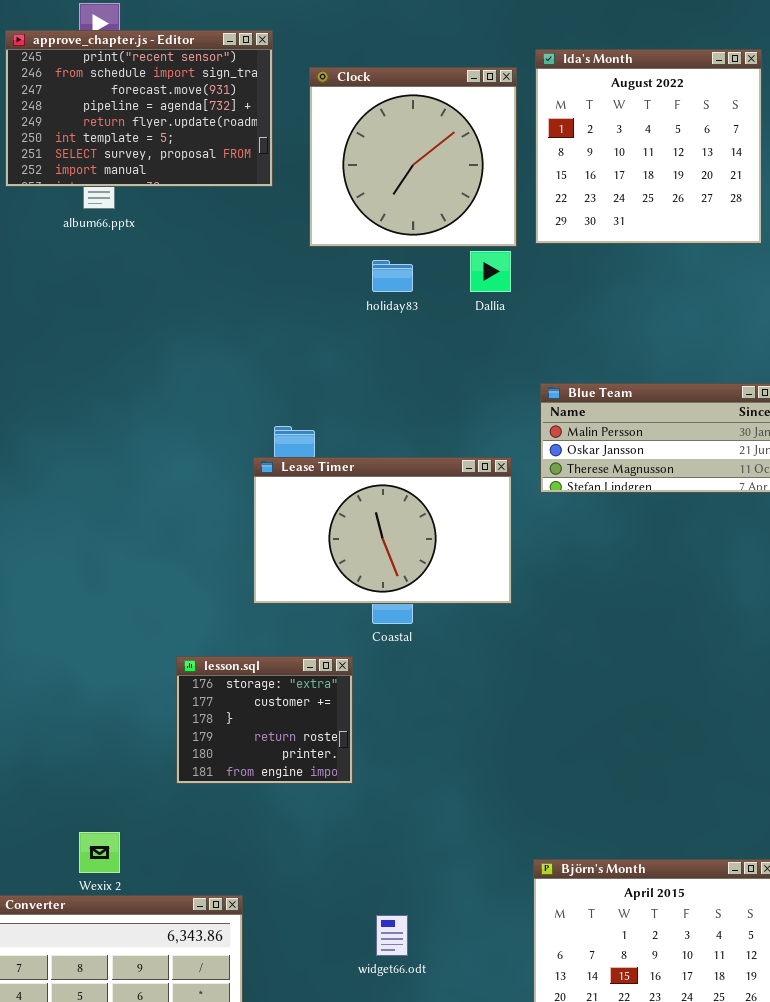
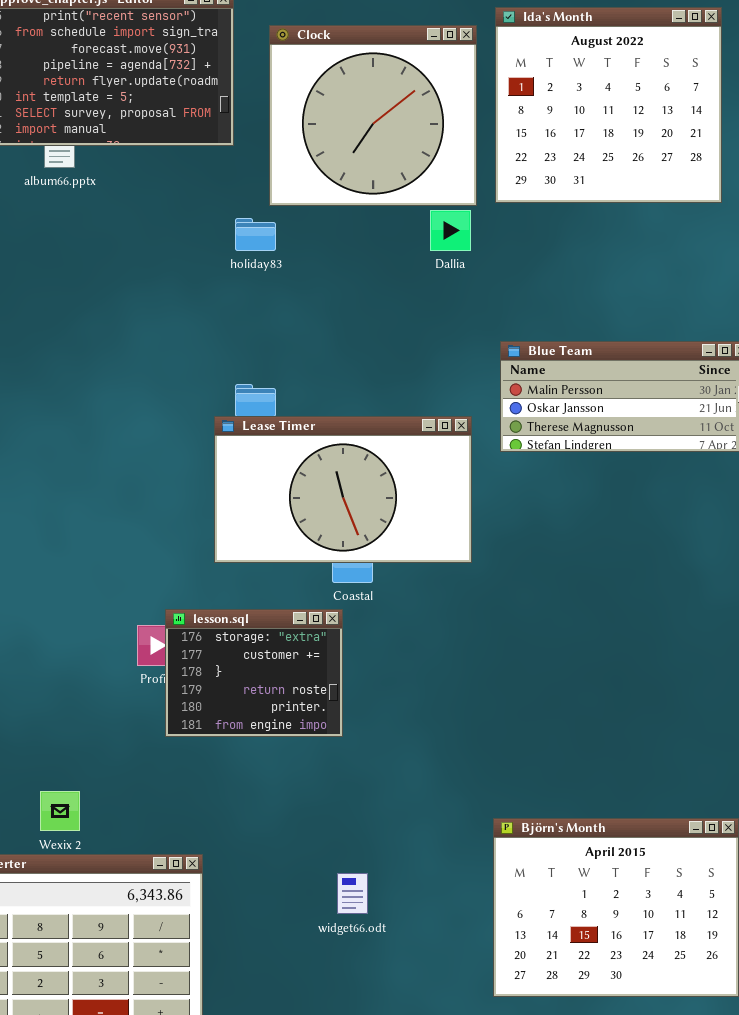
holiday83: [372,260,413,292] -> [235,218,276,251], moved
lesson.sql: [176,656,353,784] -> [165,609,343,737], moved

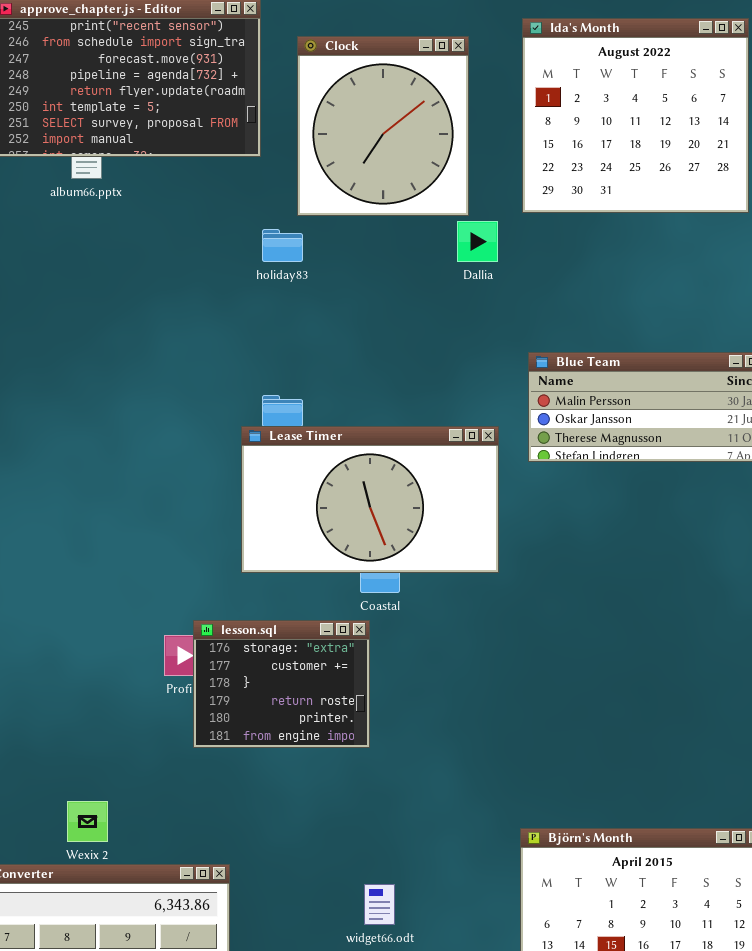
Clock: [269,25,477,206] -> [297,36,469,216], resized

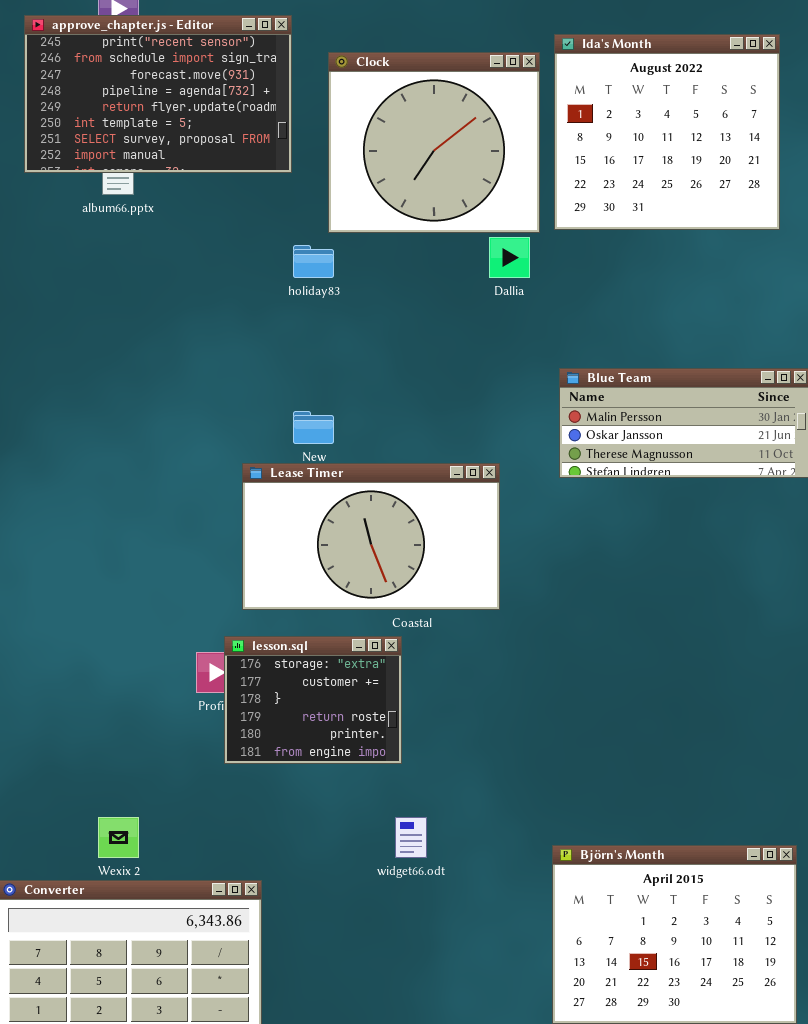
Clock: [297,36,469,216] -> [328,52,540,233], resized
Lease Timer: [241,426,499,573] -> [242,463,500,610], moved
widget66.odt: [364,884,395,925] -> [395,817,427,858], moved

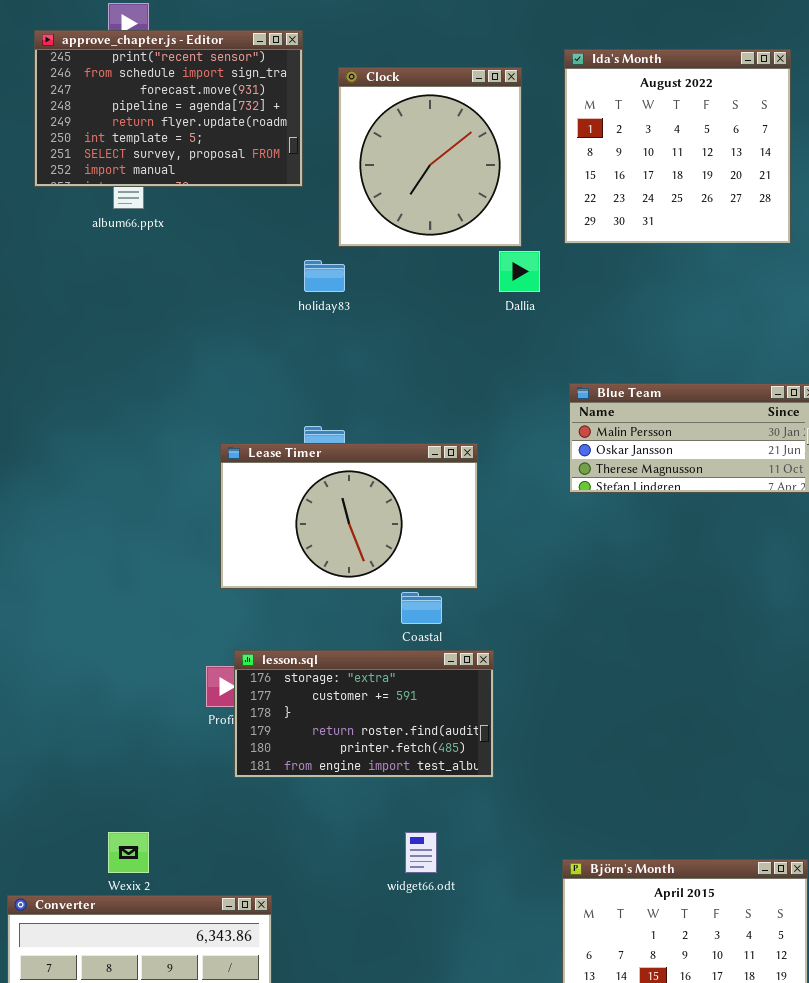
Clock: [328,52,540,233] -> [338,67,522,247], resized
Lease Timer: [242,463,500,610] -> [220,443,478,589], moved
lesson.sql: [224,636,402,764] -> [234,650,494,778], resized

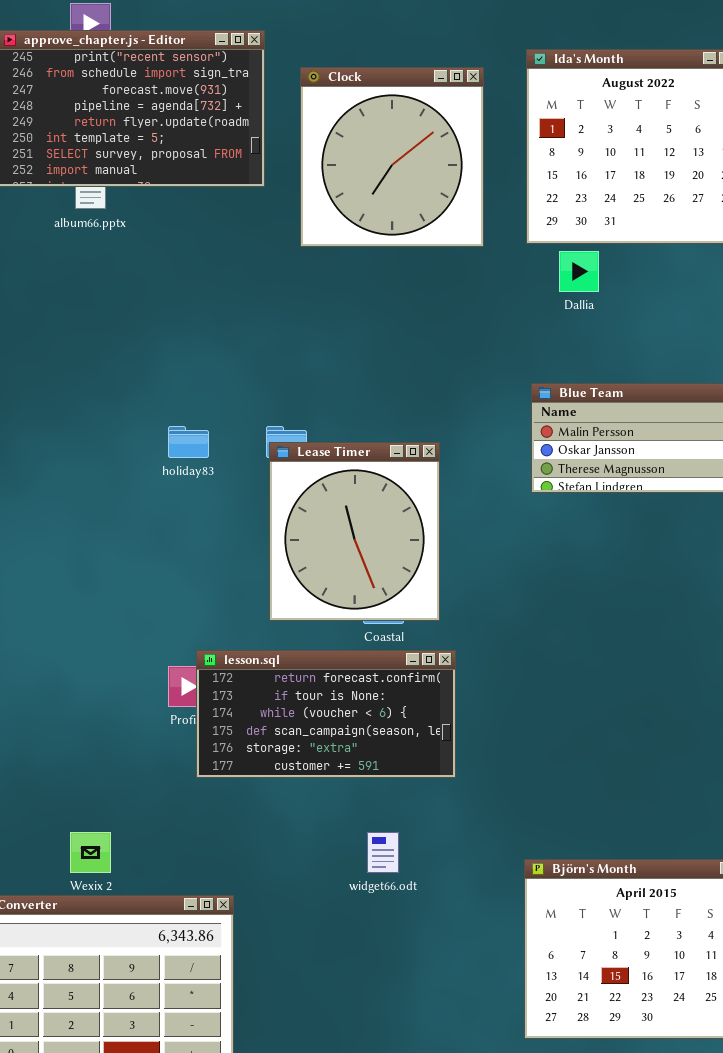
Dallia: [499,251,540,292] -> [559,251,599,292], moved
holiday83: [304,260,345,292] -> [168,426,209,458], moved
Lease Timer: [220,443,478,589] -> [269,442,440,621], resized
lesson.sql: [234,650,494,778] -> [196,650,456,778], scrolled up 4 rows

